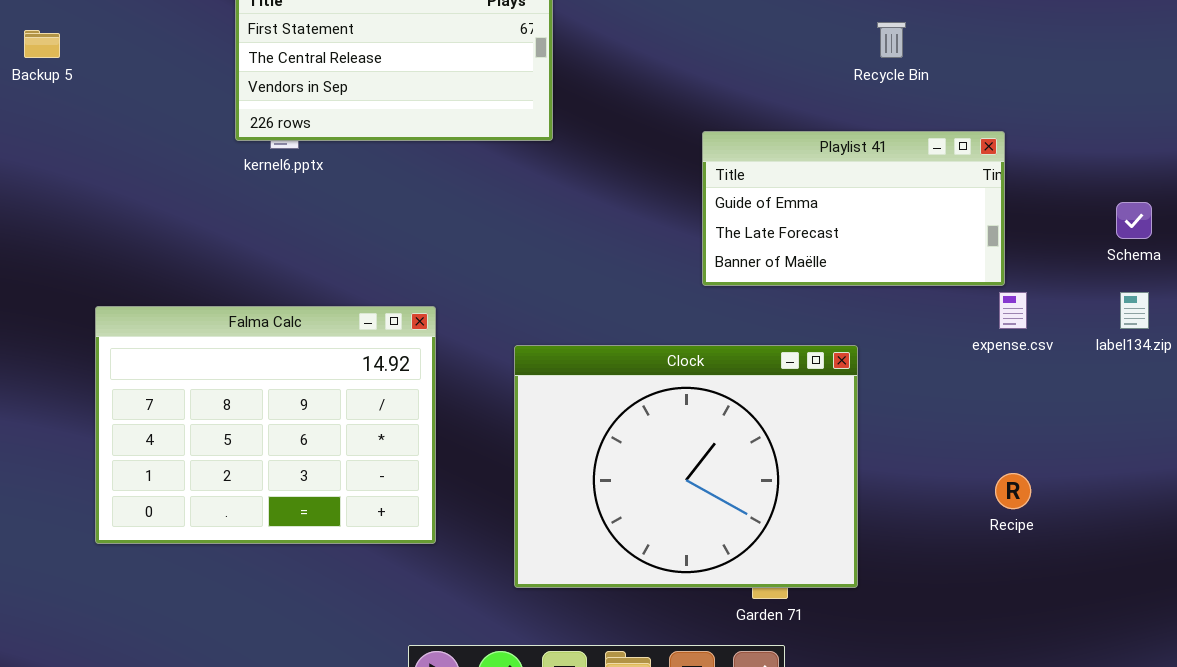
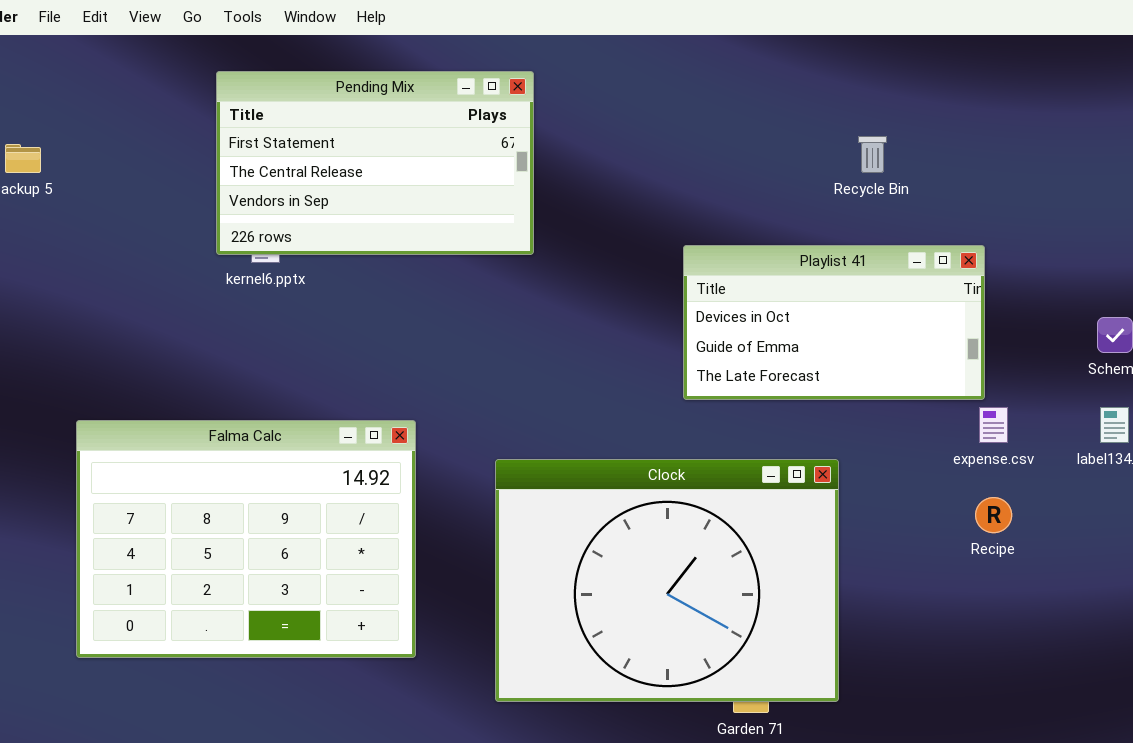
Playlist 41: [702,131,1005,286] -> [683,245,985,400], scrolled up 1 row
Recipe: [995,473,1031,509] -> [975,497,1012,533], moved

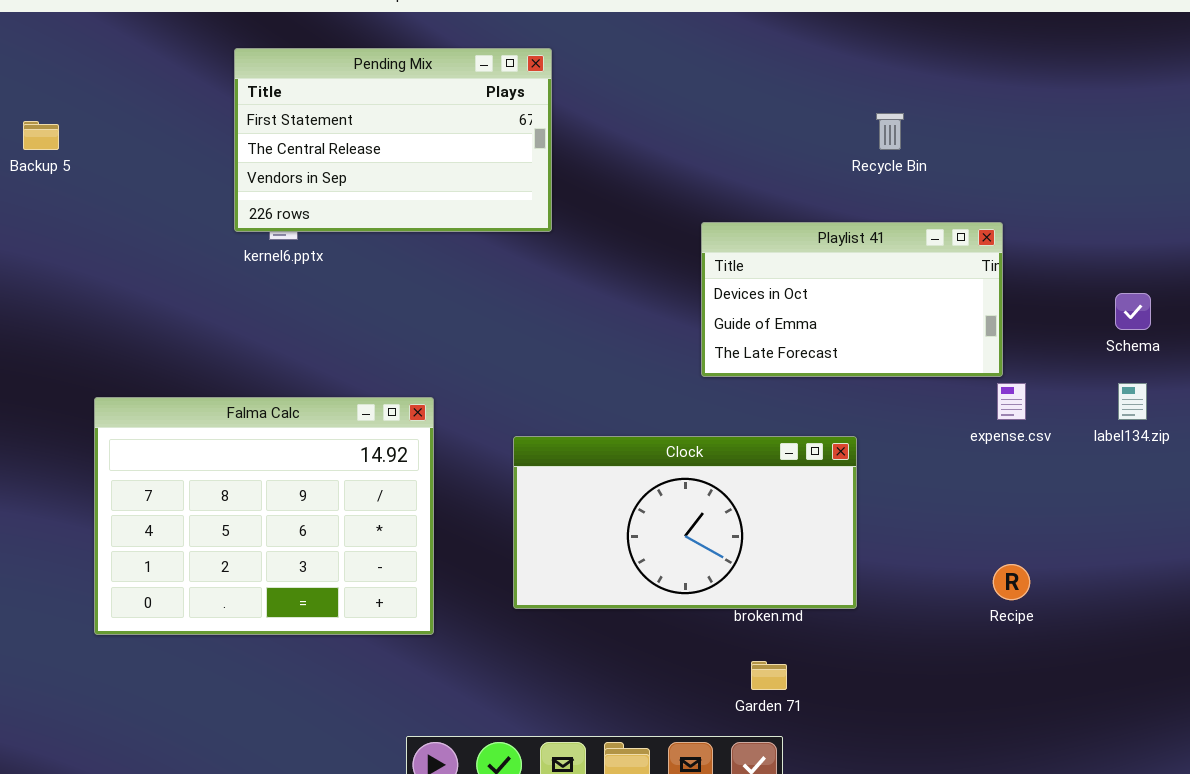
Clock: [495,459,839,702] -> [513,436,857,609], resized
Recipe: [975,497,1012,533] -> [993,564,1030,600], moved

